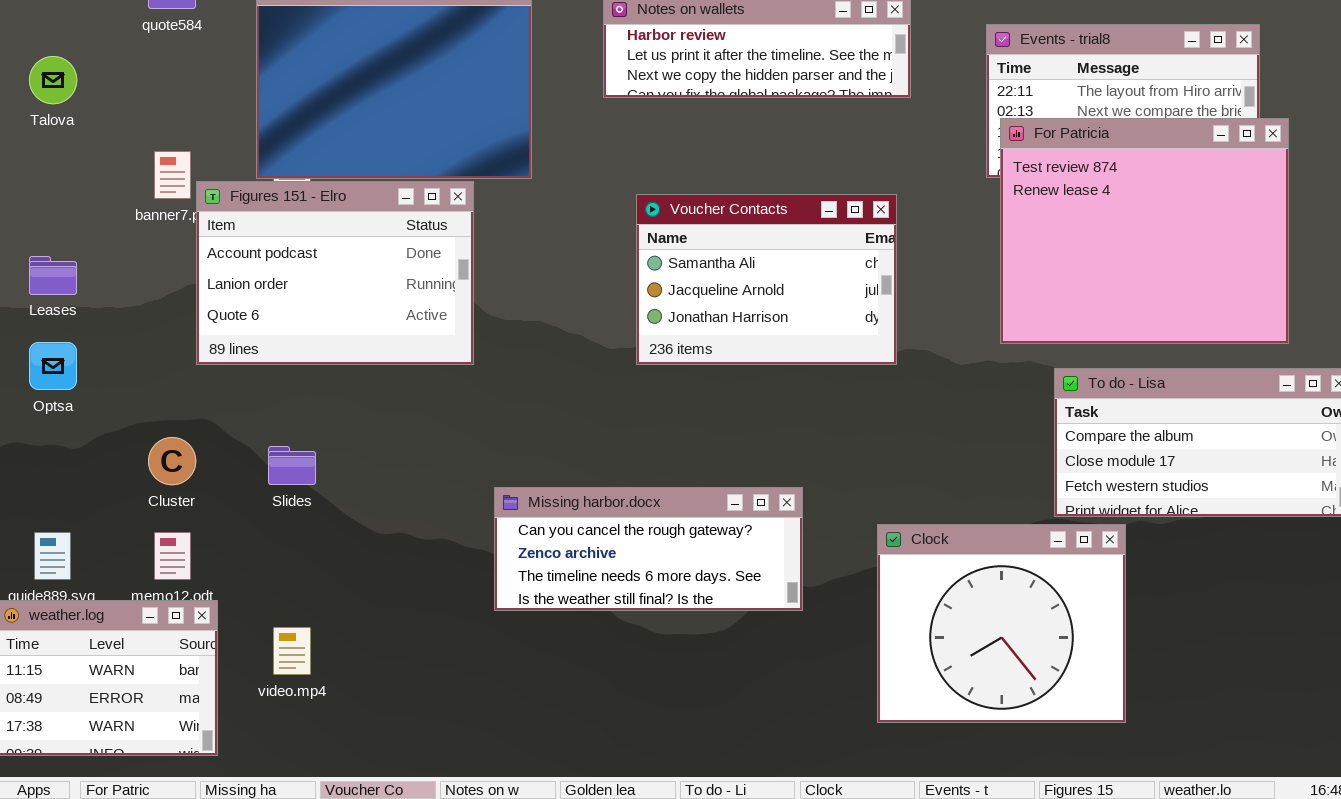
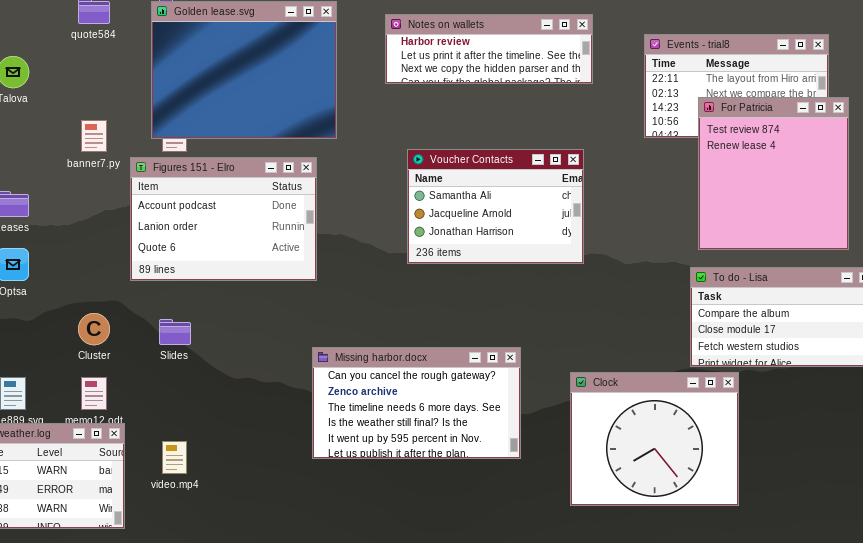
For Patricia: [1000,118,1289,344] -> [698,97,849,250], resized
Figures 151 - Elro: [196,181,474,365] -> [130,157,317,281], moved
Missing harbor.docx: [494,487,803,611] -> [312,347,521,459], resized

